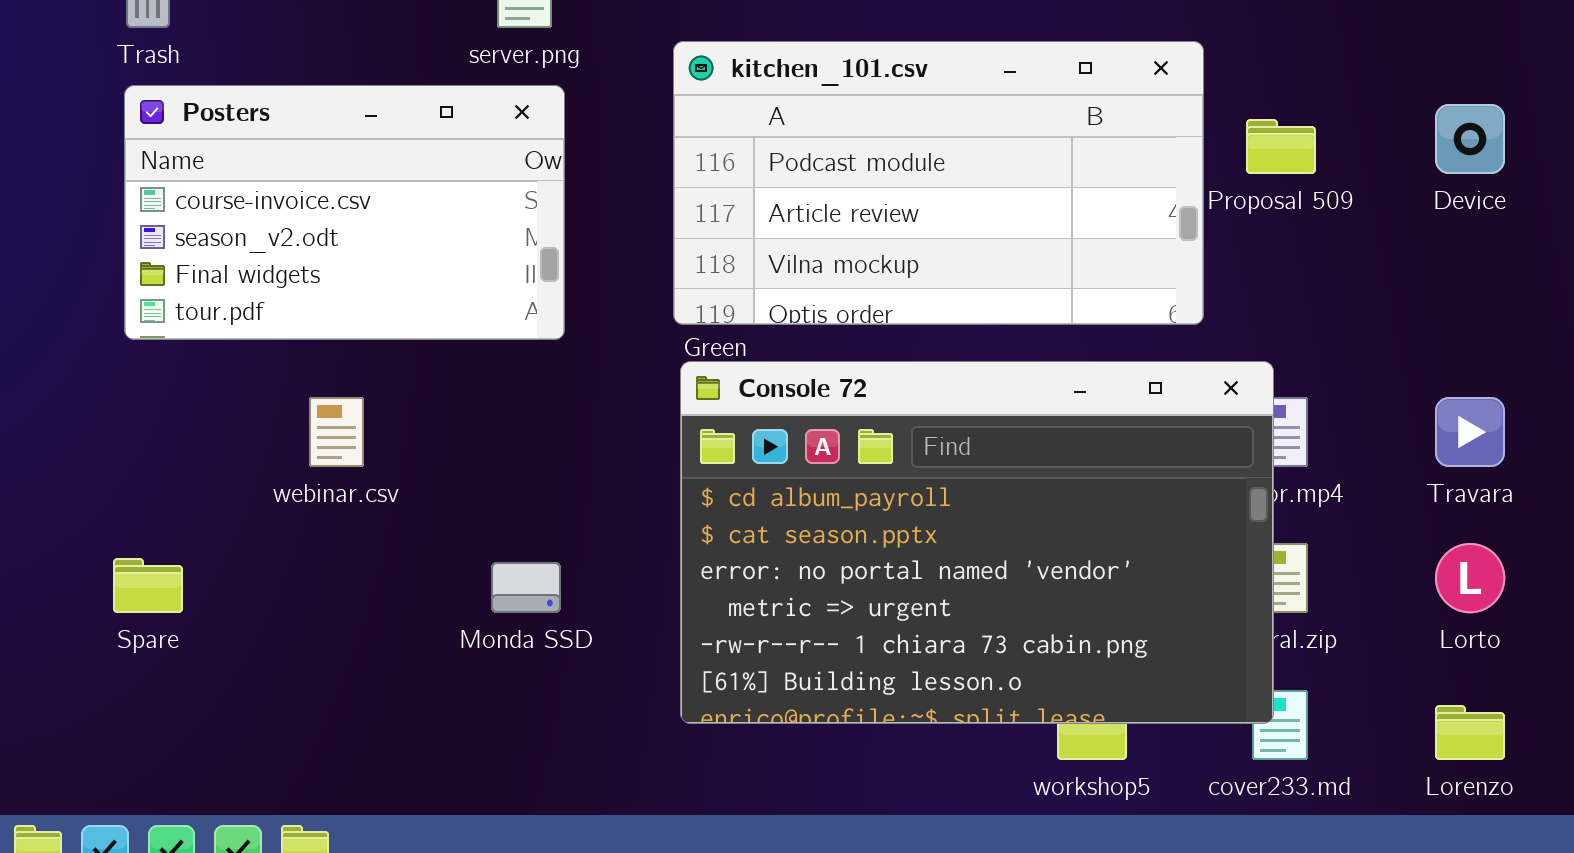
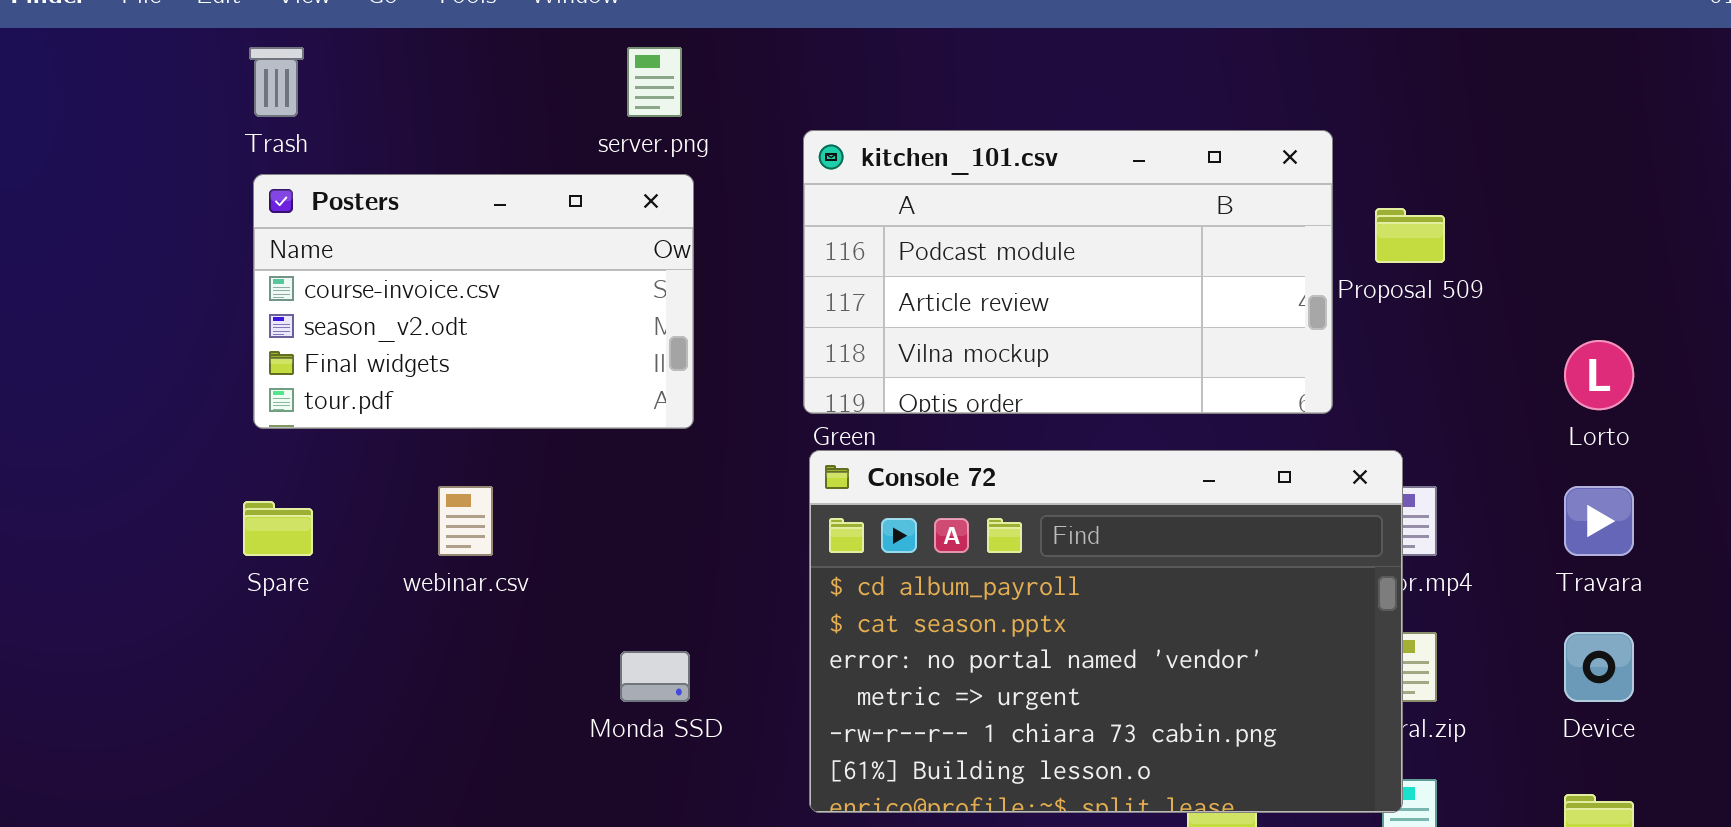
Device: [1435,104,1505,174] -> [1564,632,1634,702], moved
Lorto: [1435,543,1505,613] -> [1564,340,1634,410], moved
Spare: [113,558,183,613] -> [243,501,313,556], moved

